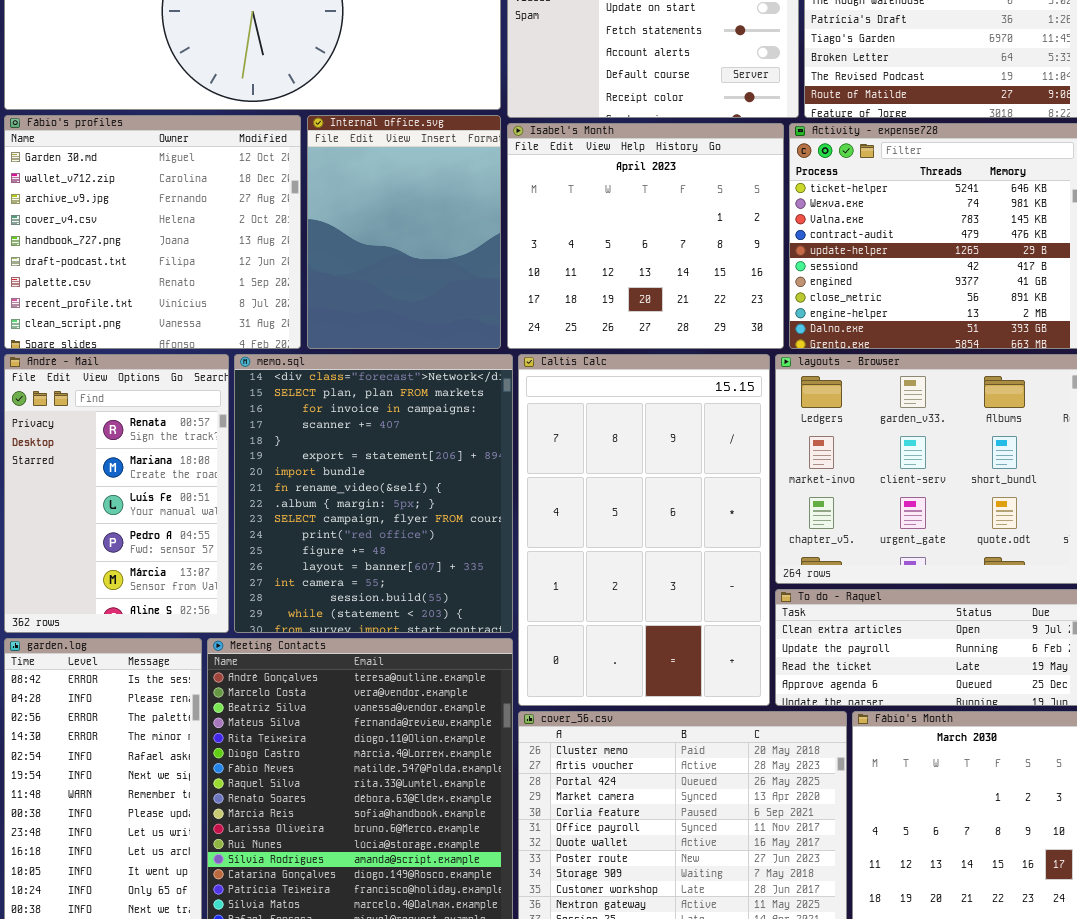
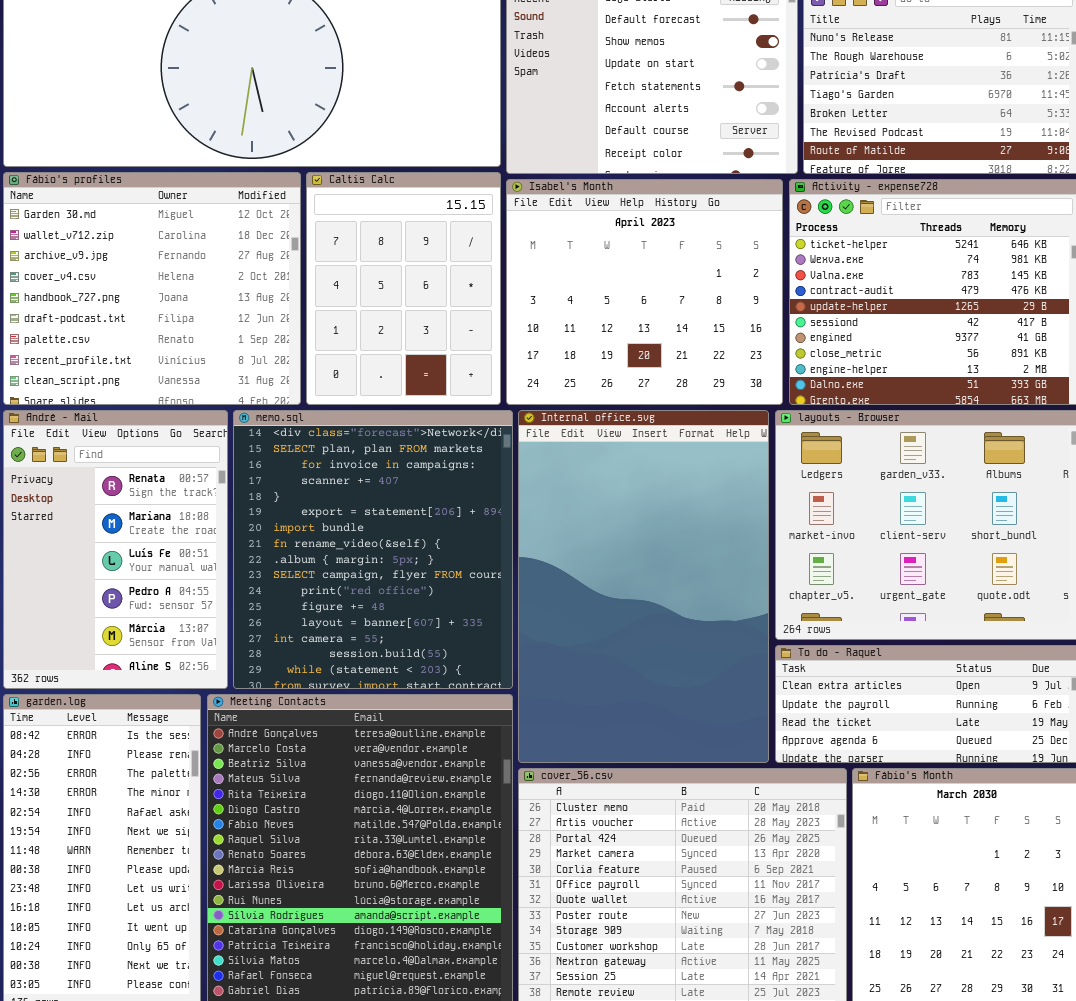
Internal office.svg: [307,115,501,349] -> [518,410,769,763], moved, resized
Caltis Calc: [518,354,770,706] -> [306,172,501,405], moved, resized

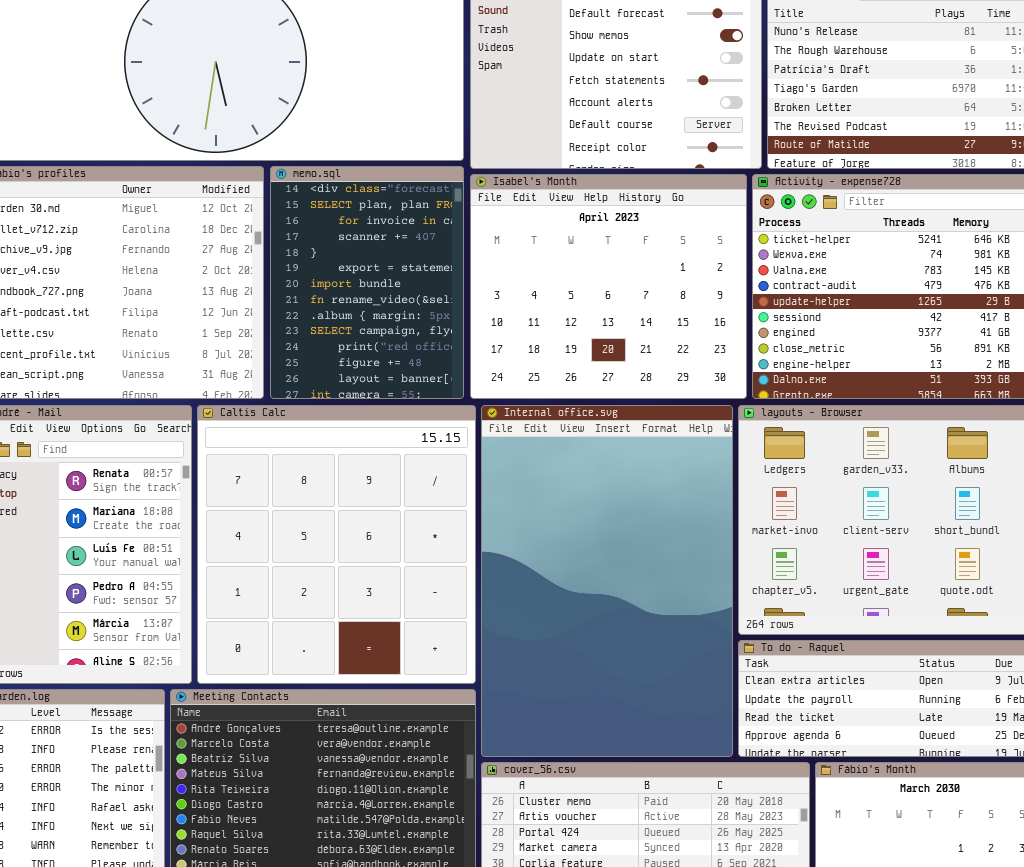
Caltis Calc: [306,172,501,405] -> [197,405,476,684], moved, resized
memo.sql: [233,410,513,689] -> [270,166,464,399], moved, resized

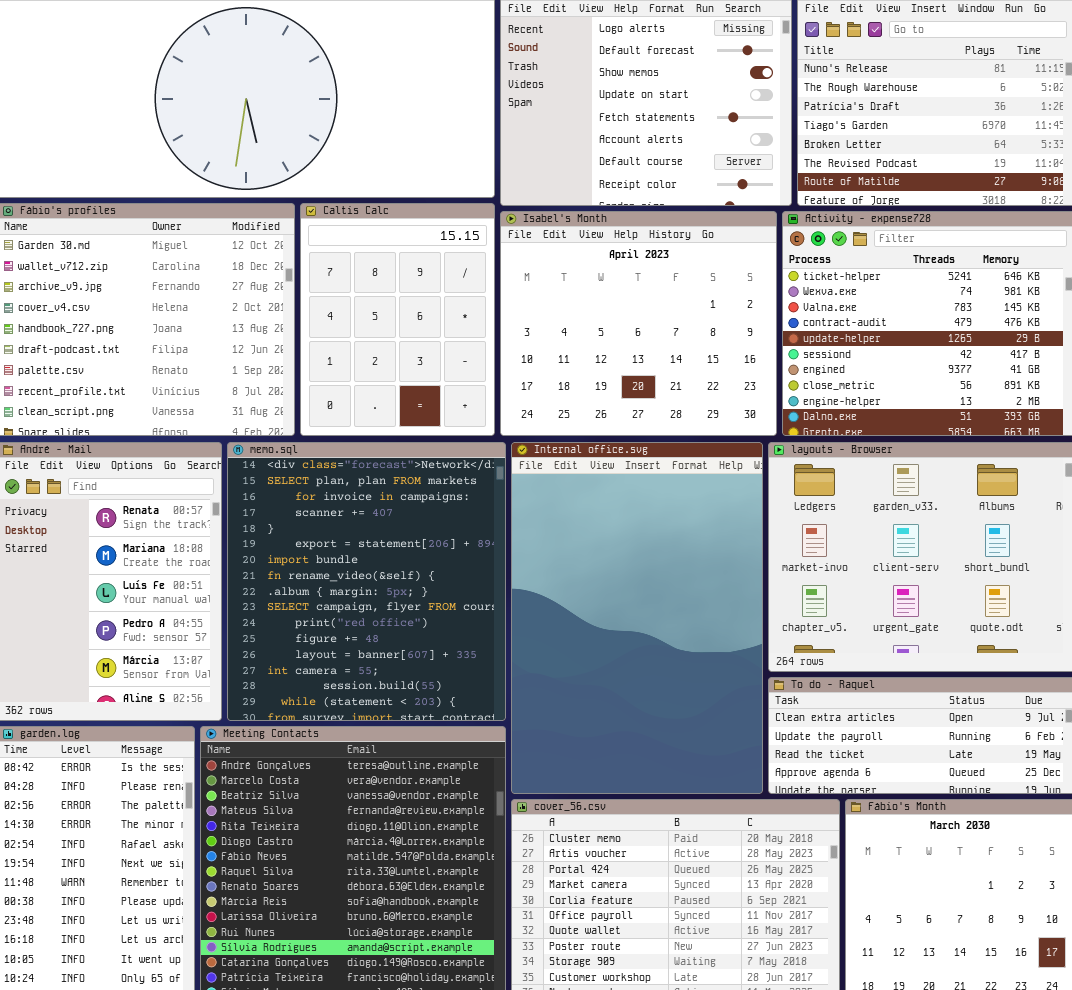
memo.sql: [270,166,464,399] -> [227,442,506,721], moved, resized
Caltis Calc: [197,405,476,684] -> [300,203,495,436], moved, resized

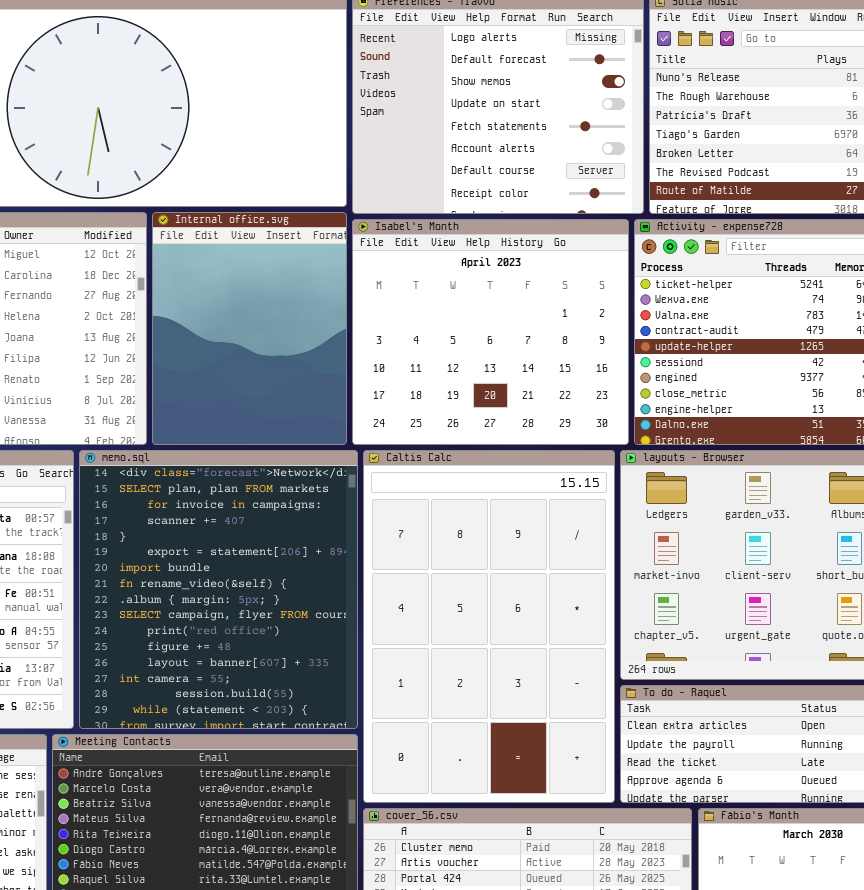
Caltis Calc: [300,203,495,436] -> [363,450,615,803], moved, resized
Internal office.svg: [511,442,763,794] -> [152,212,347,445], moved, resized

